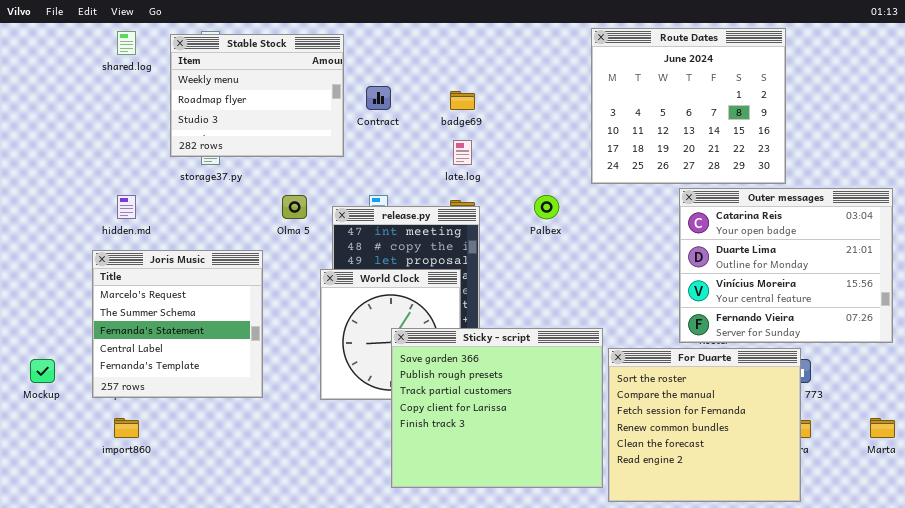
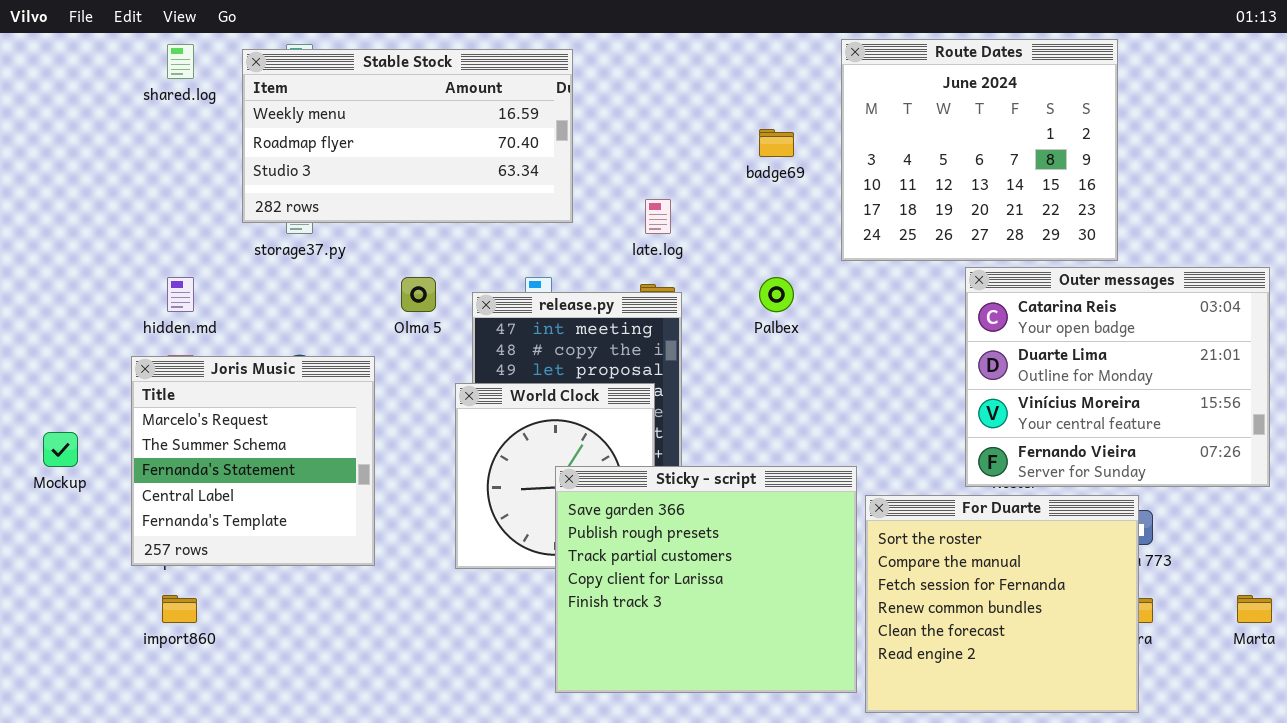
Stable Stock: [170,34,344,157] -> [242,49,573,223], resized
badge69: [450,91,475,110] -> [759,129,794,157], moved
Mockup: [30,359,55,383] -> [43,432,78,467], moved

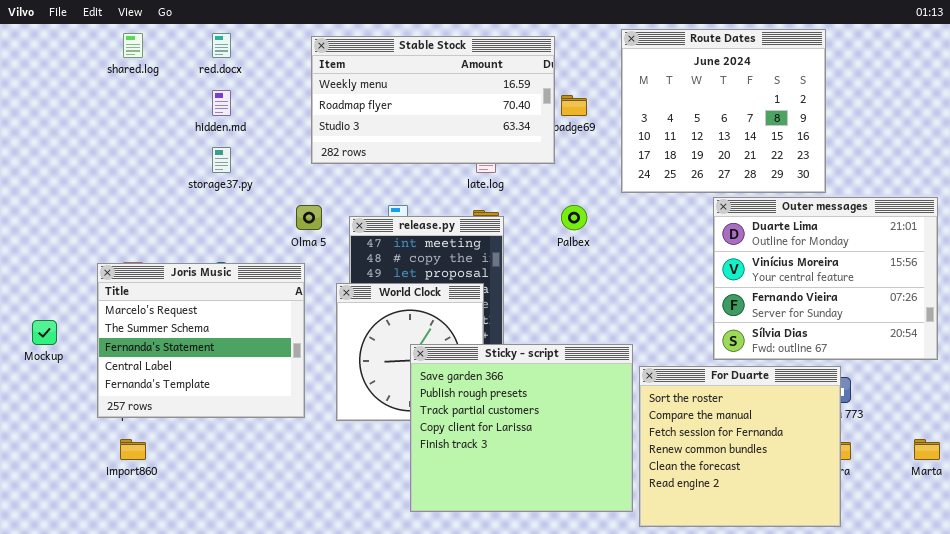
Stable Stock: [242,49,573,223] -> [311,36,555,164], moved
Outer messages: [965,267,1270,487] -> [713,197,938,360], scrolled down 1 row
hidden.md: [167,277,194,312] -> [212,90,231,116], moved
Joris Music: [131,356,375,566] -> [97,263,305,418], resized

